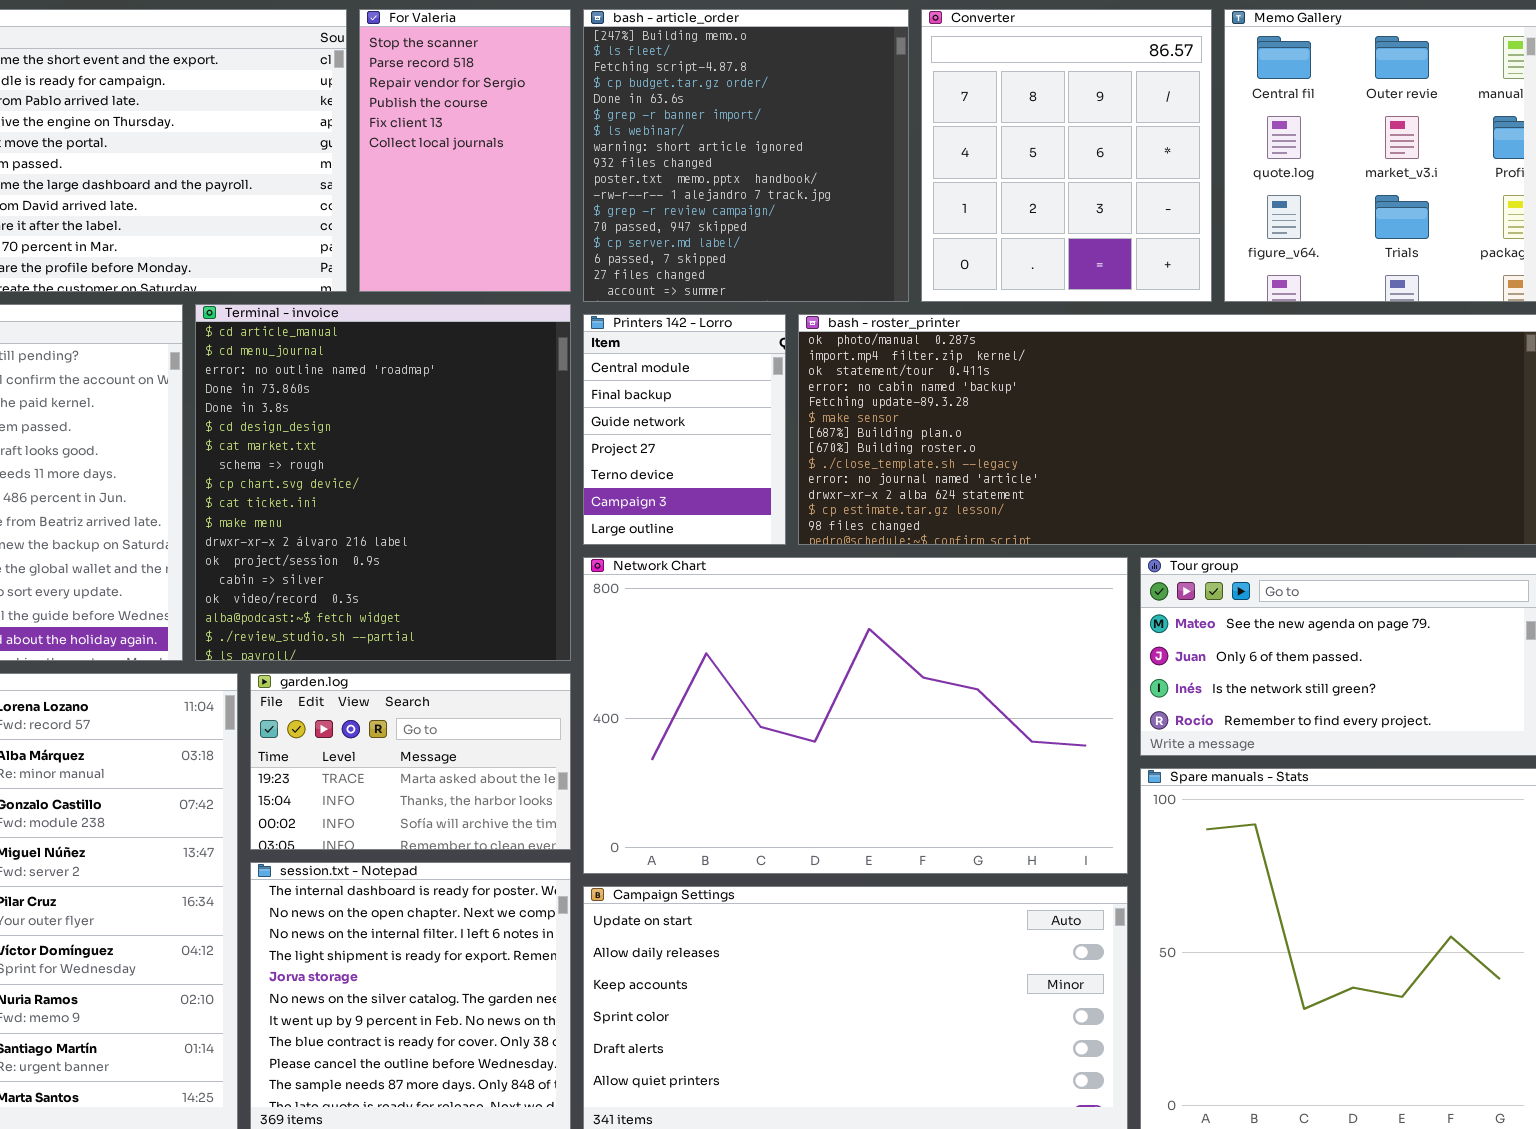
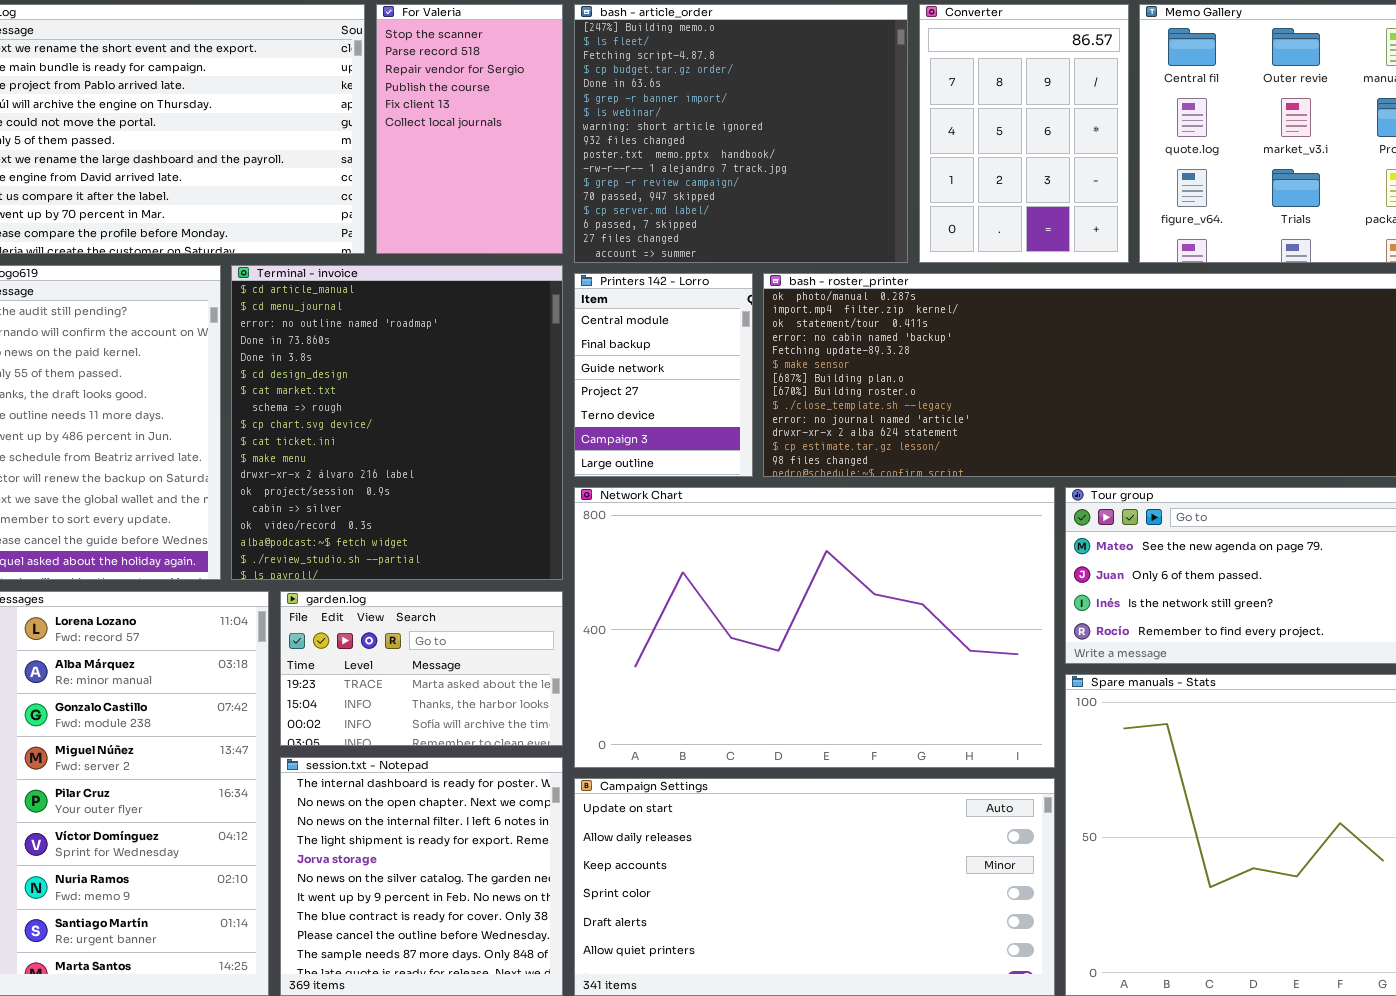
bash - article_order: [583,9,909,302] -> [574,4,908,263], resized
Converter: [921,9,1212,302] -> [919,4,1129,263], resized

